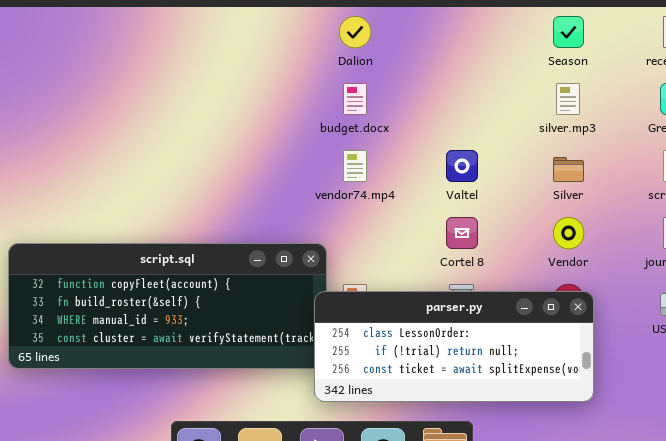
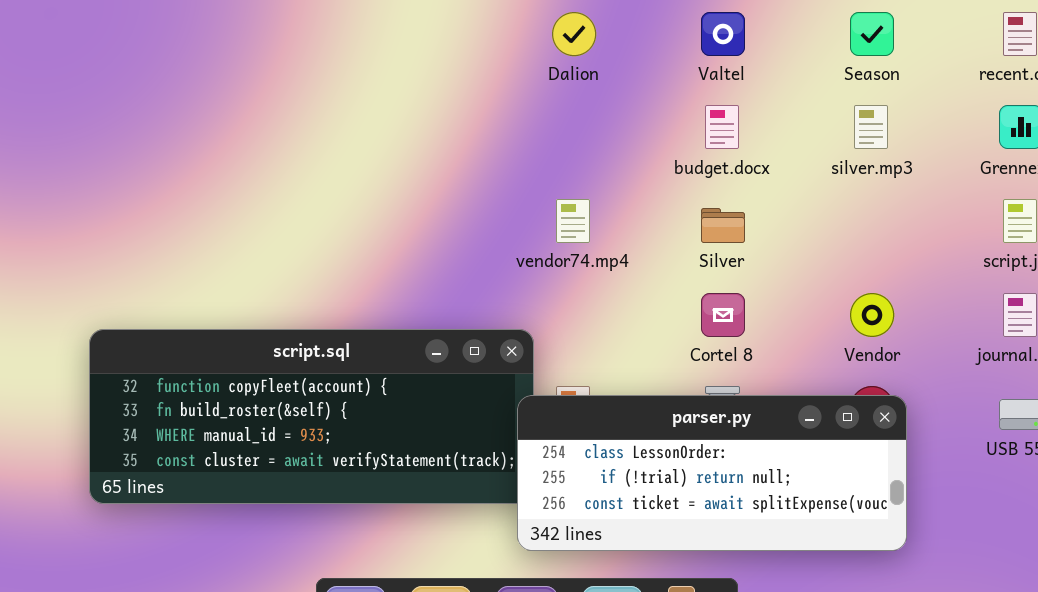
budget.docx: [343,83,367,115] -> [705,105,739,149], moved
Valtel: [446,150,478,182] -> [701,12,745,56], moved
Silver: [553,157,584,182] -> [701,208,745,243], moved

